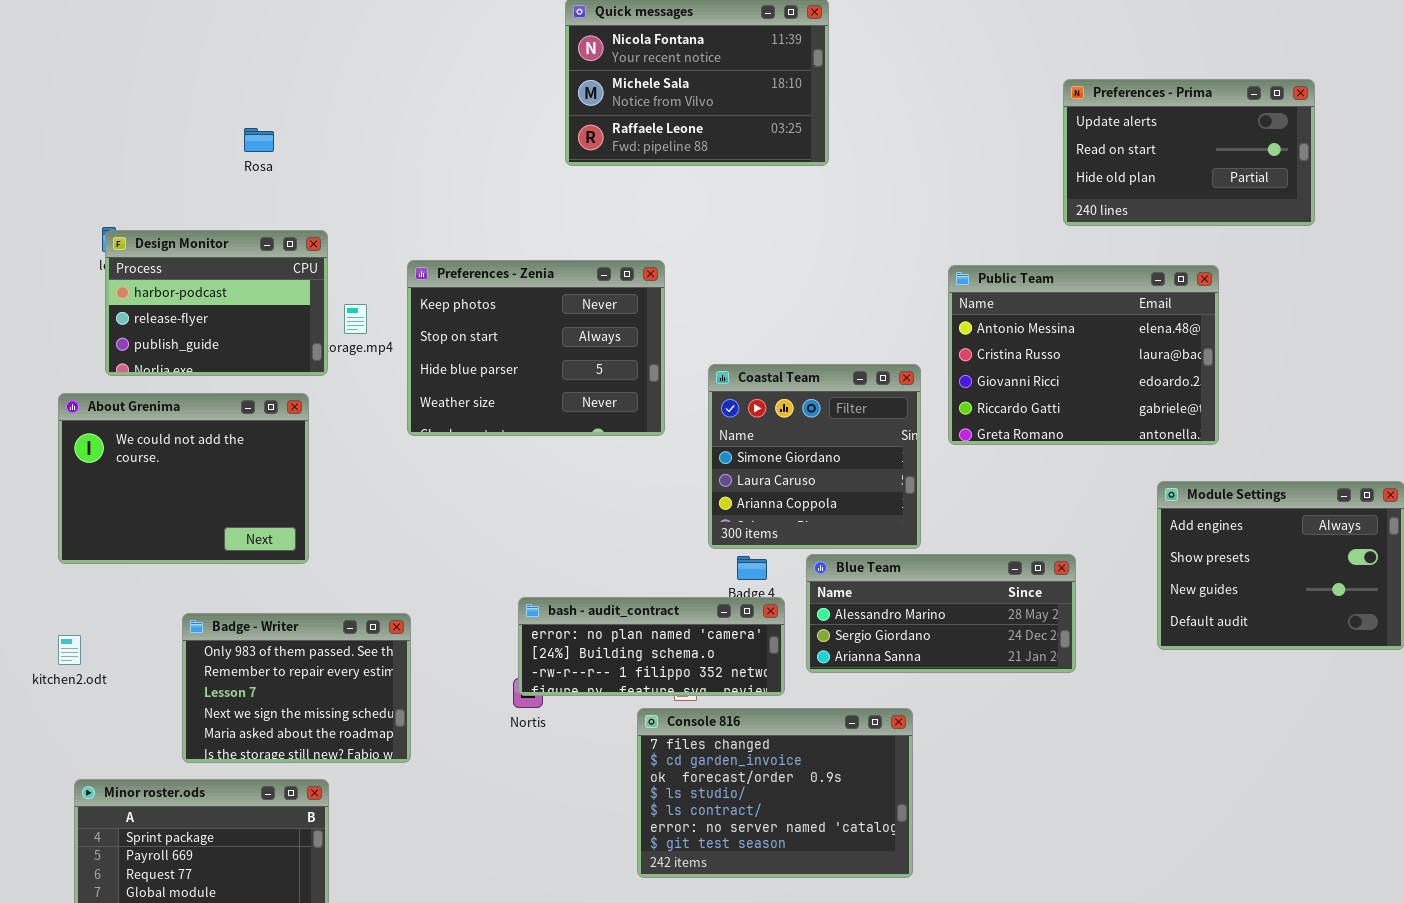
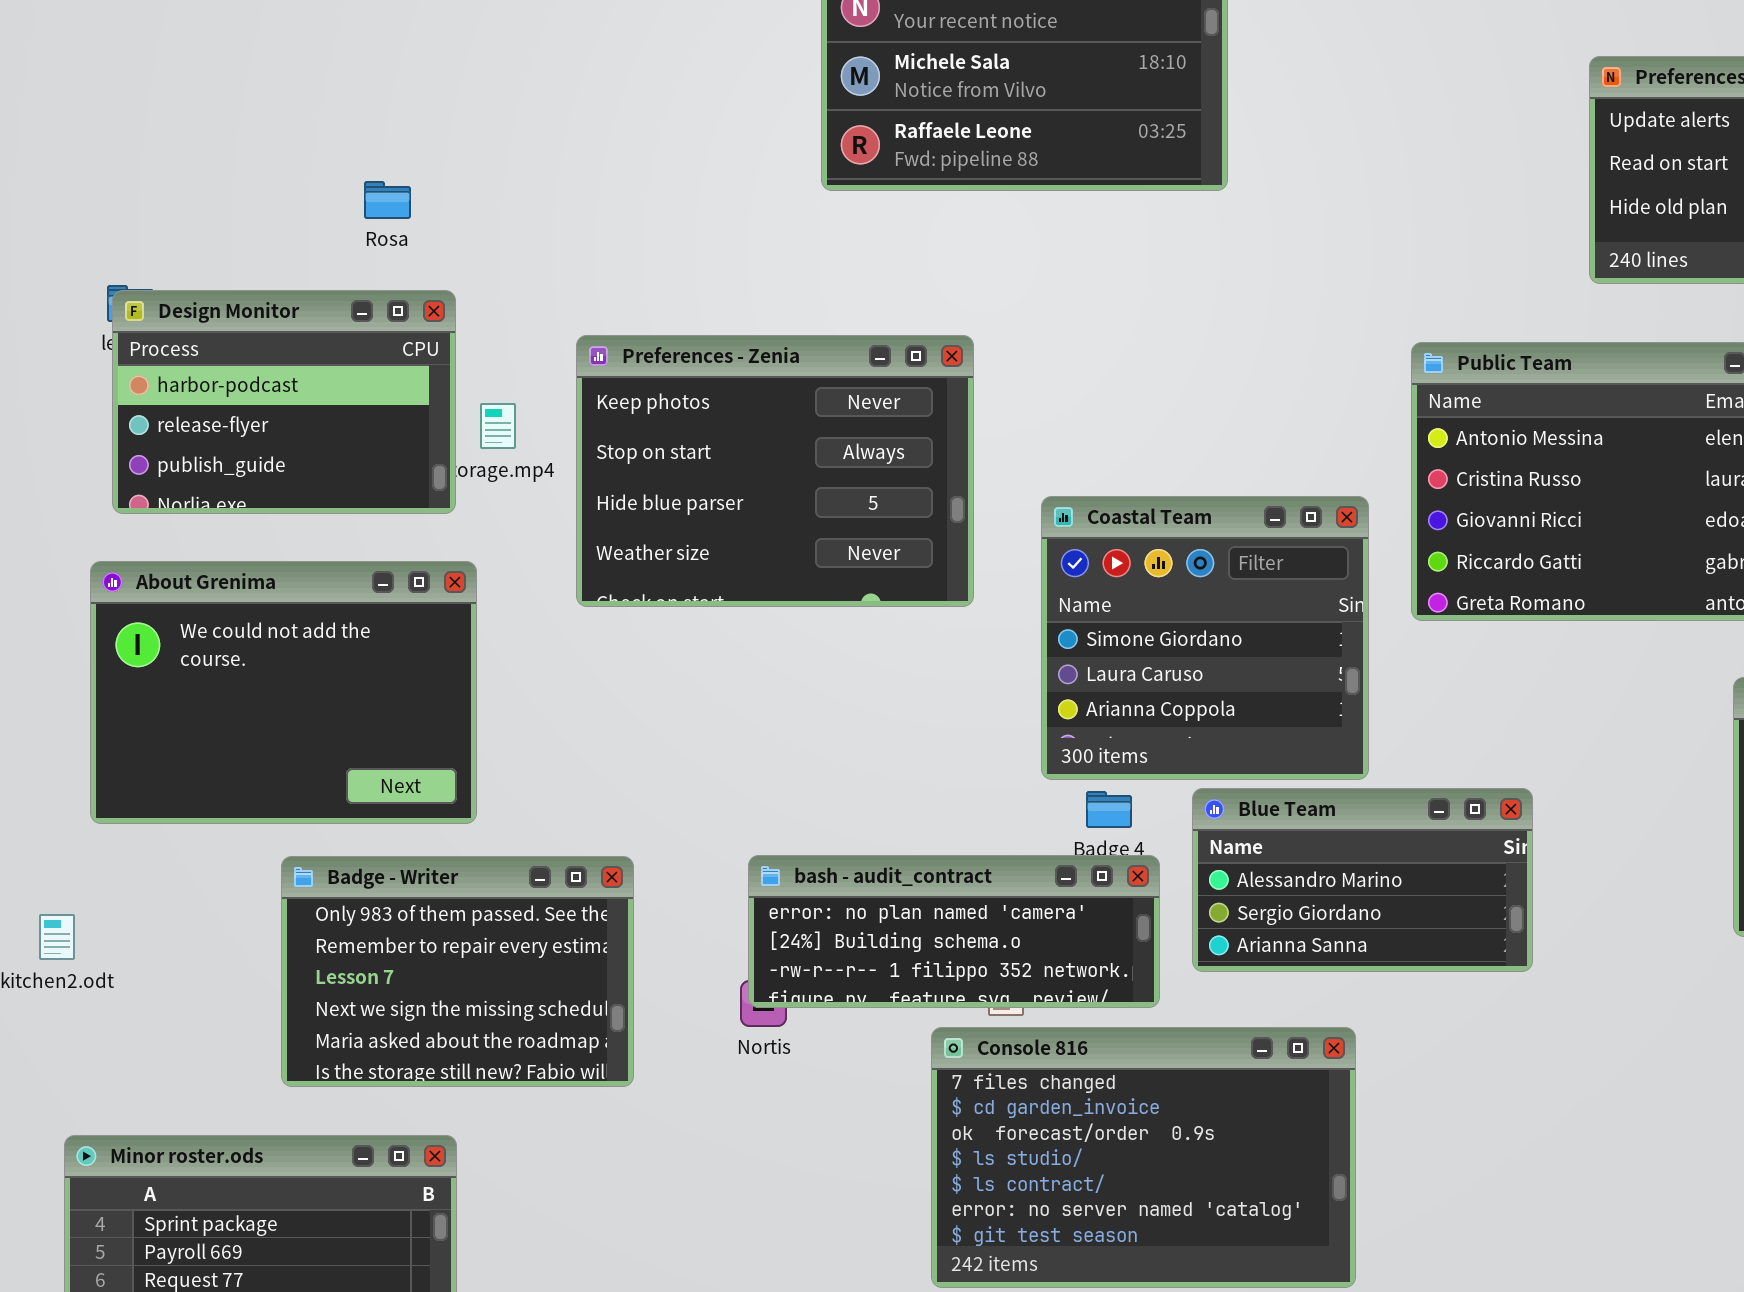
Rosa: [244,128,274,152] -> [364,181,411,219], moved
About Grenima: [58,393,309,564] -> [90,561,477,824], moved
Blue Team: [806,554,1076,673] -> [1192,788,1533,972], resized
Badge - Writer: [182,613,411,763] -> [281,856,634,1087], moved

